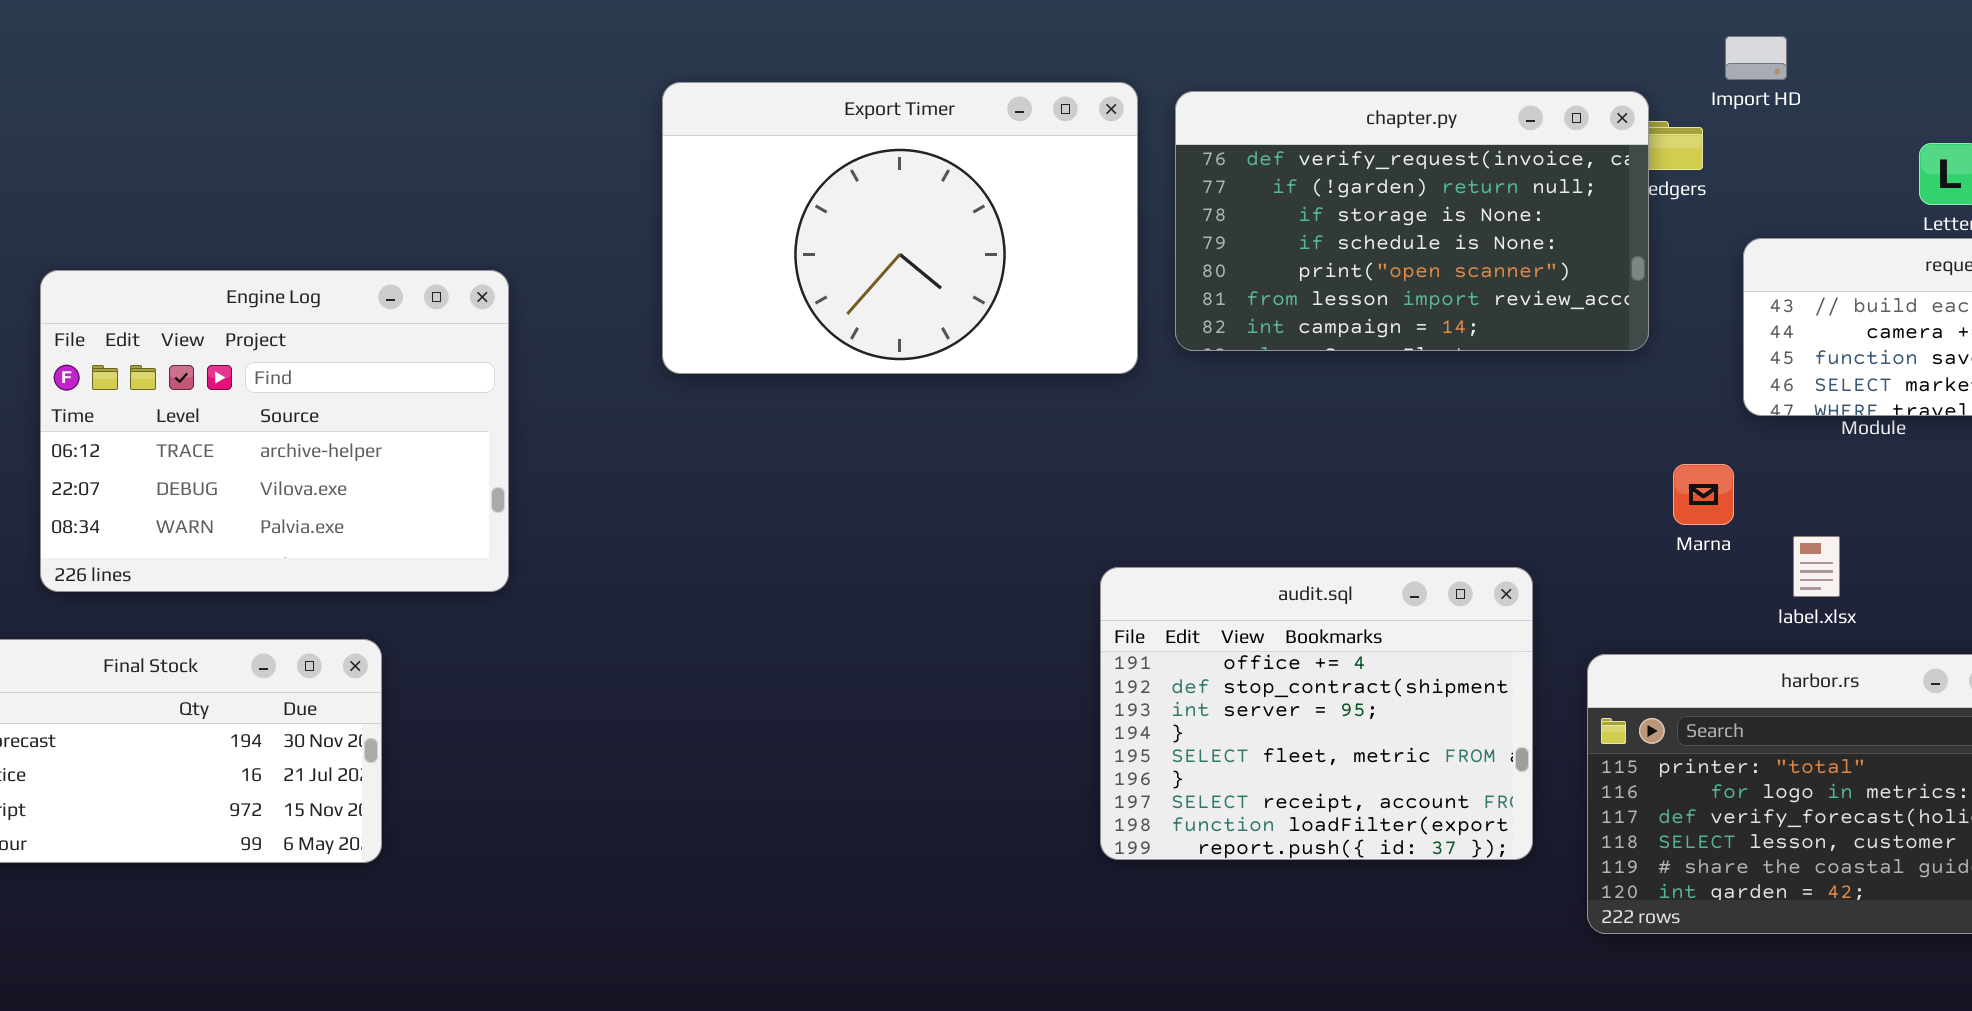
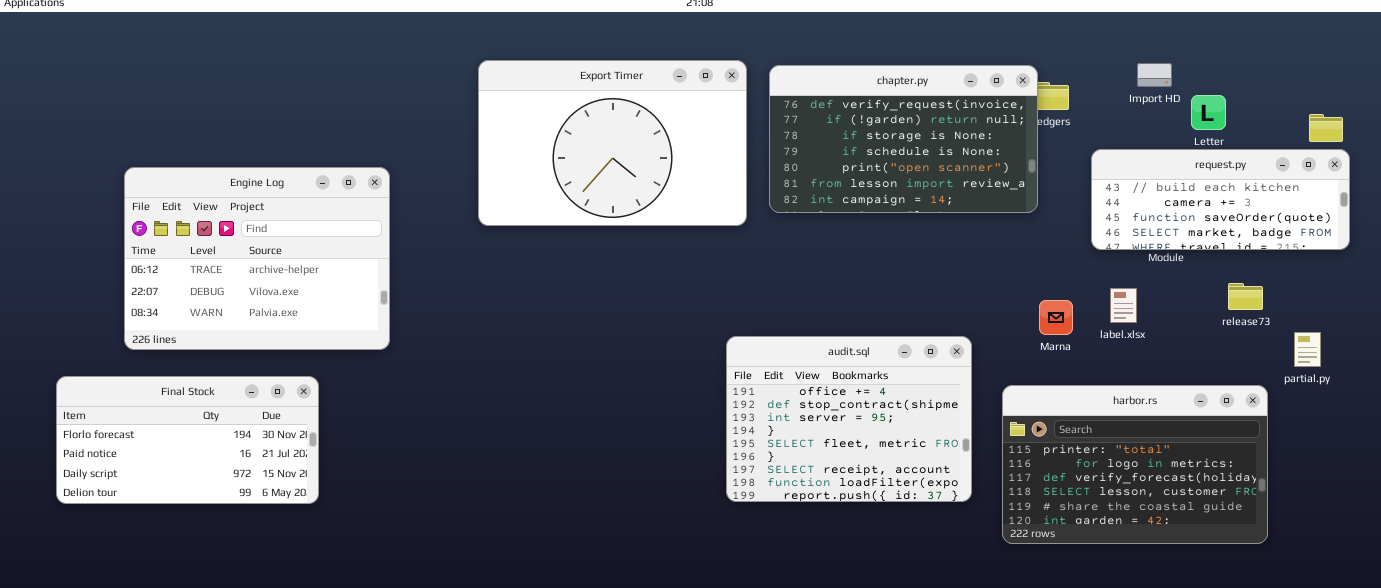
Import HD: [1725,36,1787,80] -> [1137,63,1172,87], moved
Marna: [1673,464,1734,525] -> [1039,300,1073,335], moved
label.xlsx: [1793,536,1840,597] -> [1110,288,1137,323], moved

